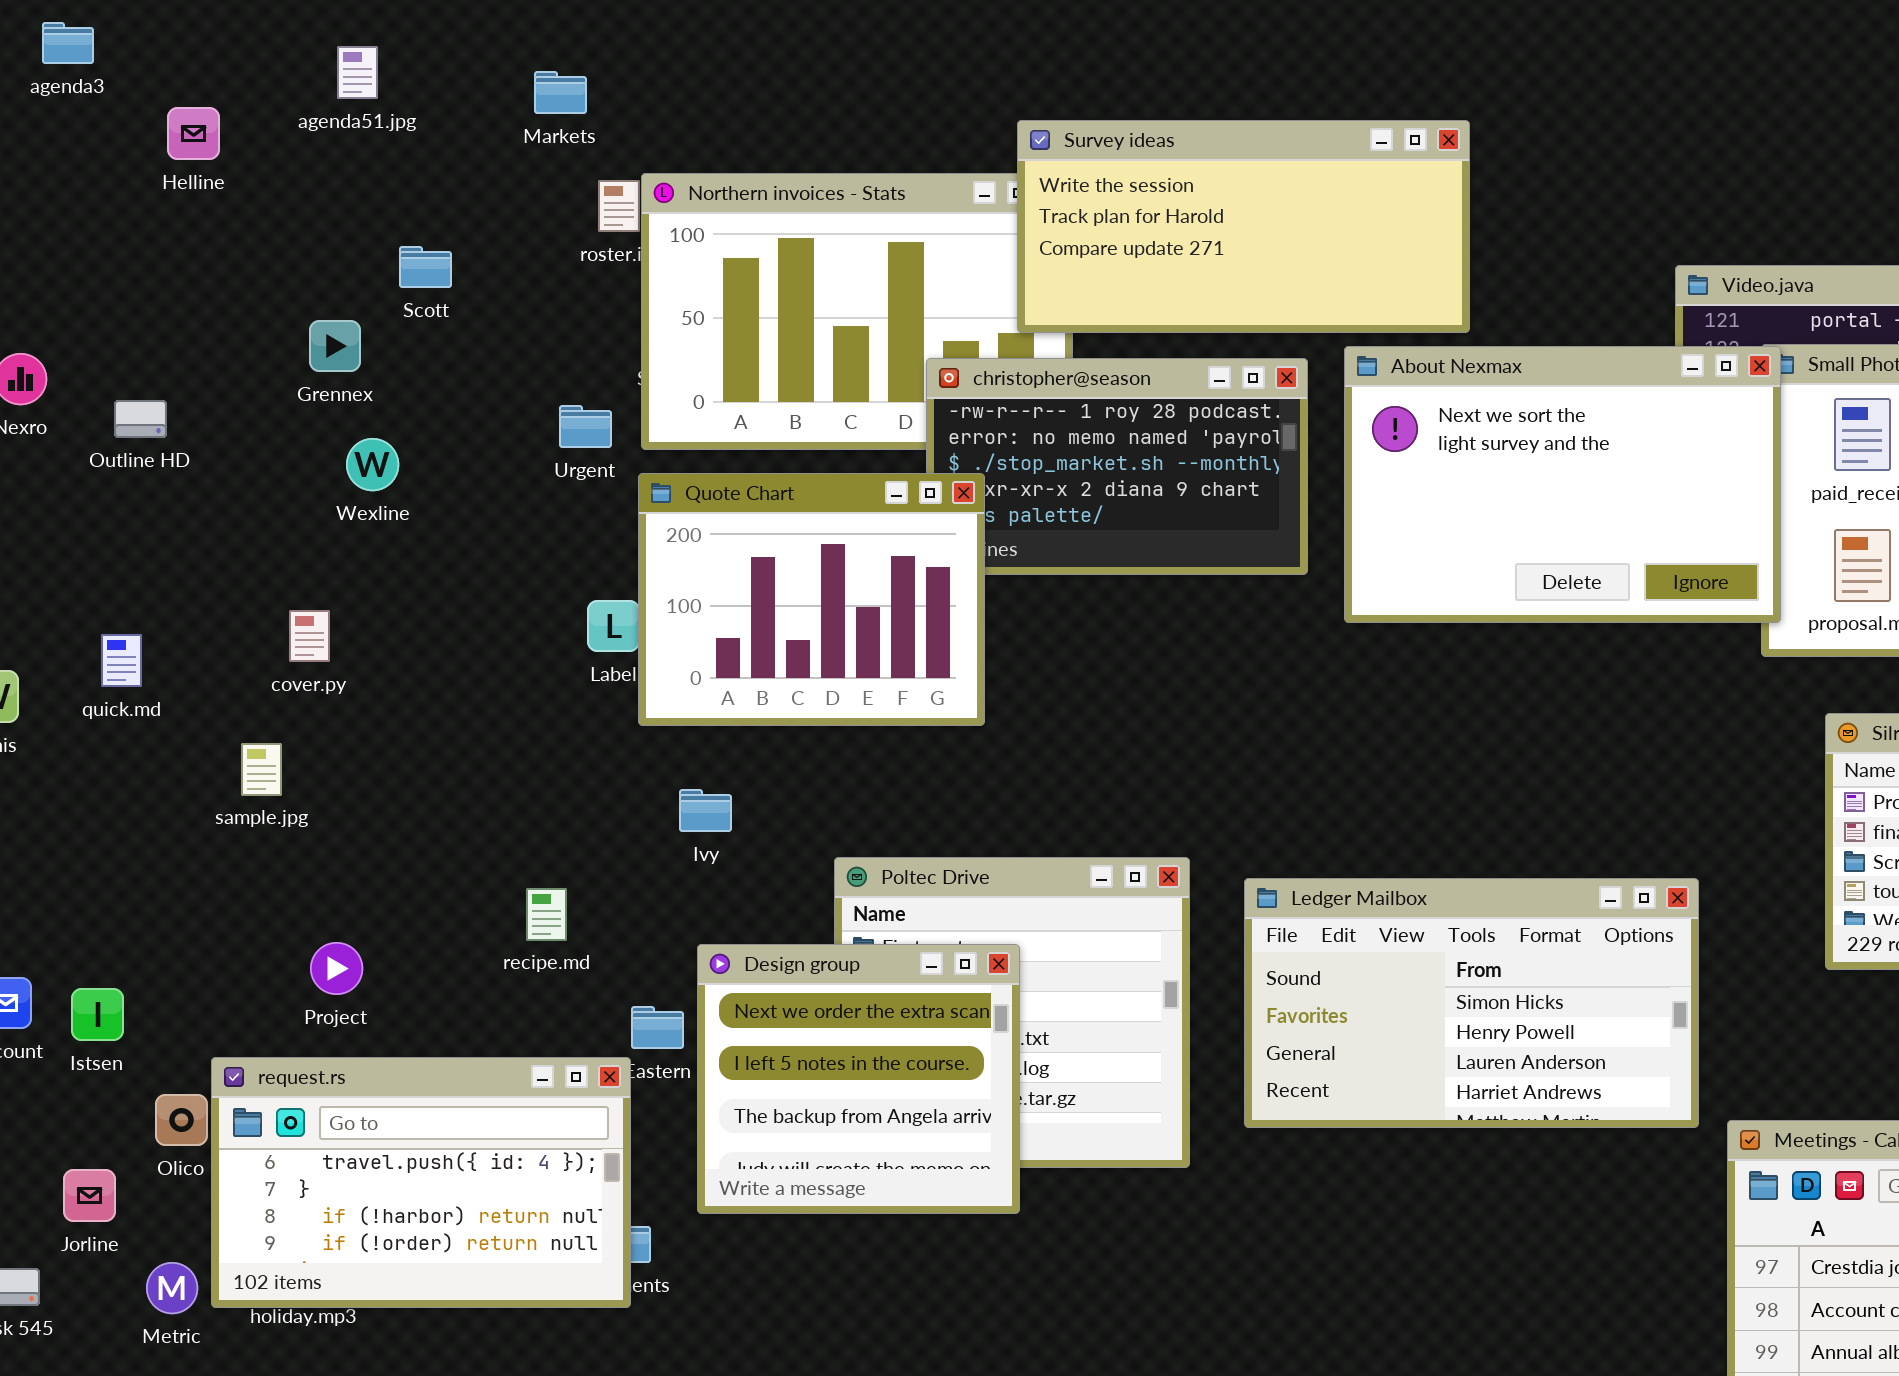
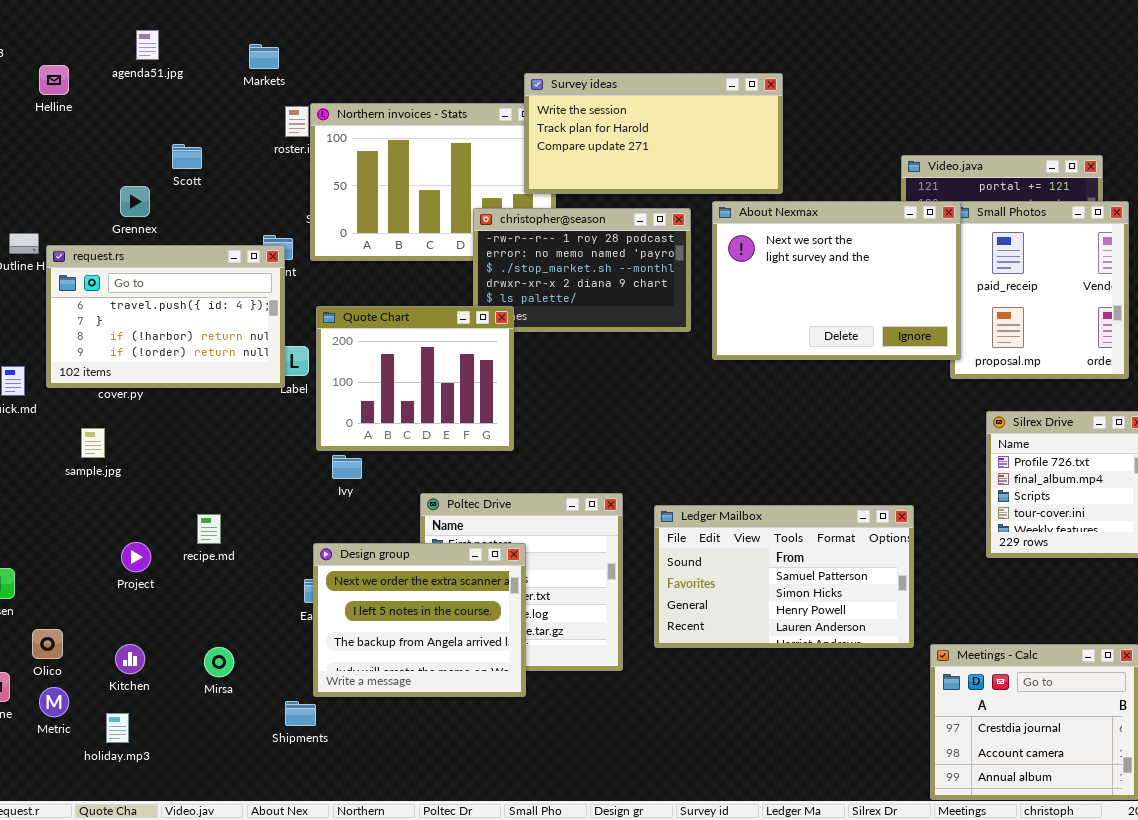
Quote Chart: [638,473,985,726] -> [316,306,514,451], moved
Ledger Mailbox: [1244,878,1699,1128] -> [654,505,914,648], scrolled up 1 row
recipe.md: [526,888,567,941] -> [197,514,221,544], moved
Design group: [697,944,1020,1214] -> [313,543,526,697], resized
request.rs: [211,1057,631,1308] -> [46,245,285,388], moved
Metric: [146,1262,198,1314] -> [39,687,69,717], moved

